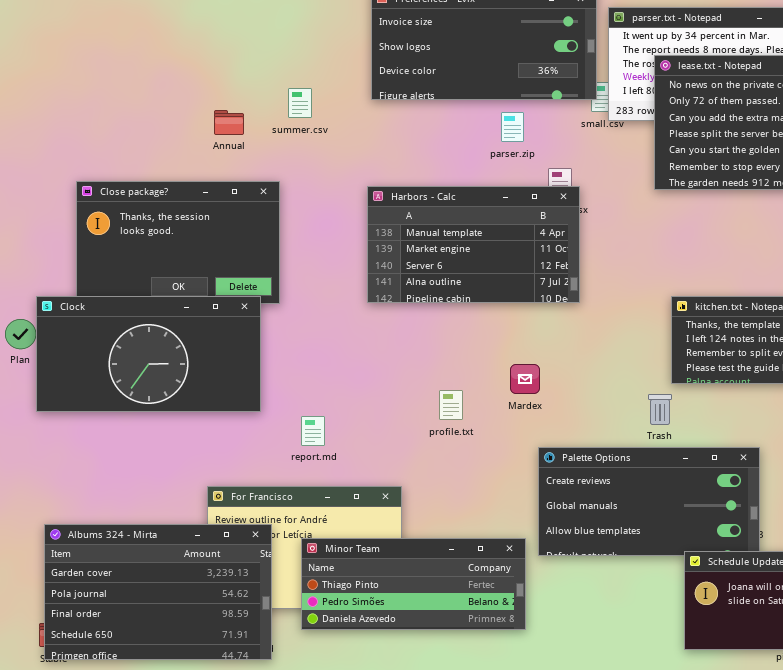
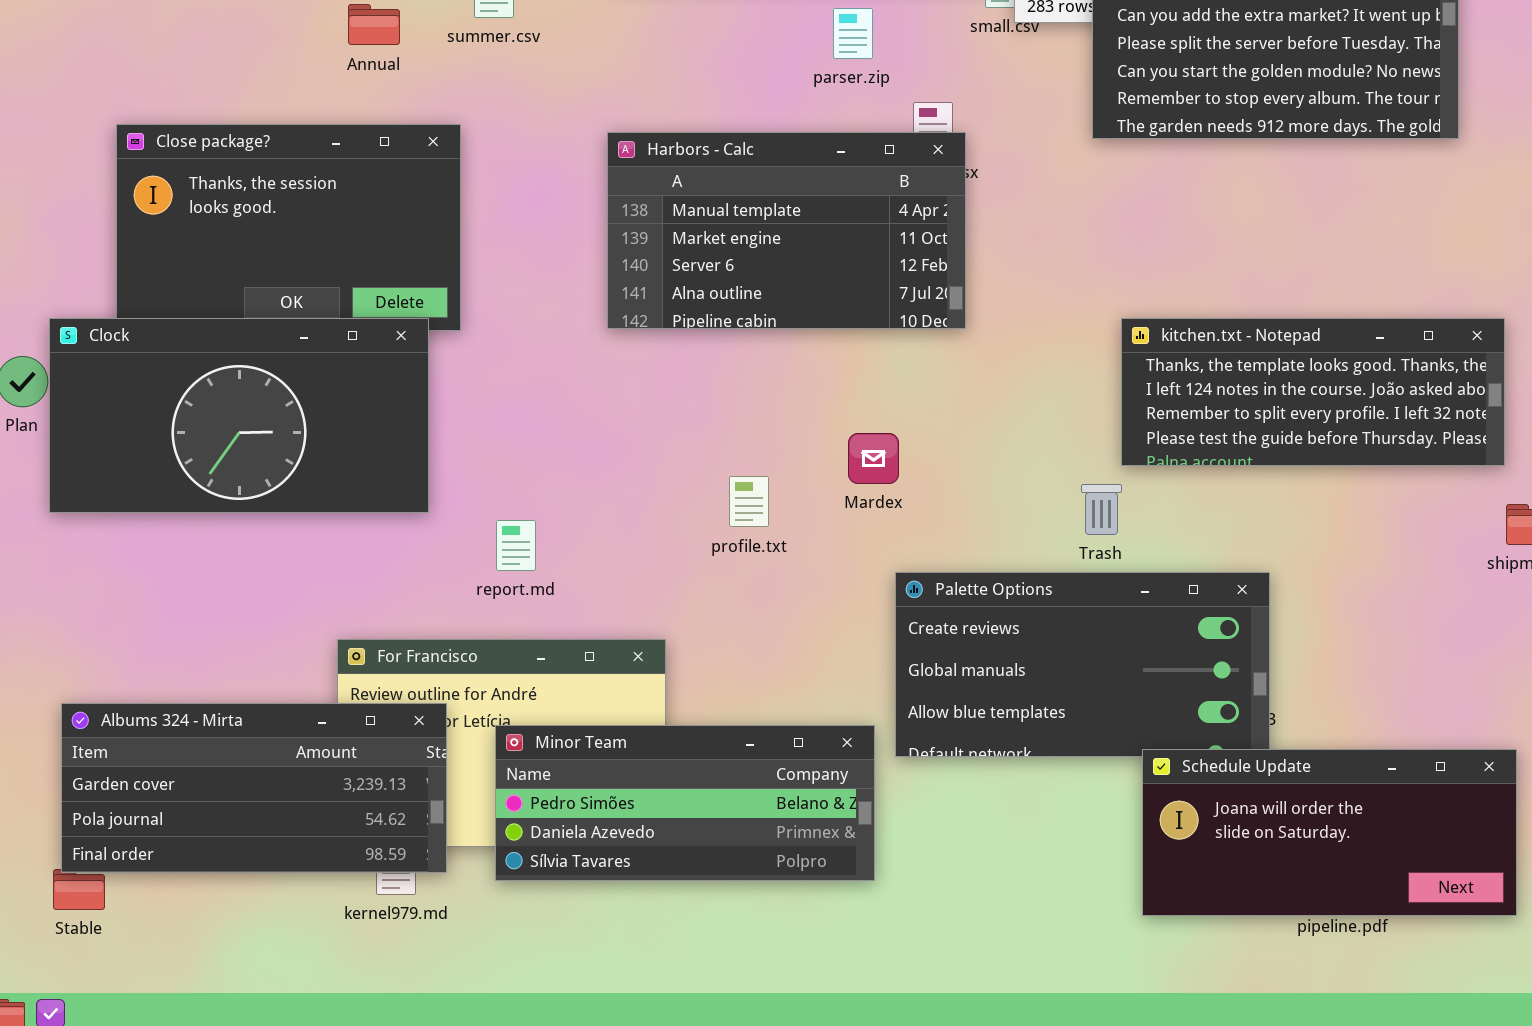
Albums 324 - Mirta: [44,524,272,660] -> [61,703,447,873], resized
Minor Team: [301,538,526,630] -> [495,725,875,881], scrolled down 1 row

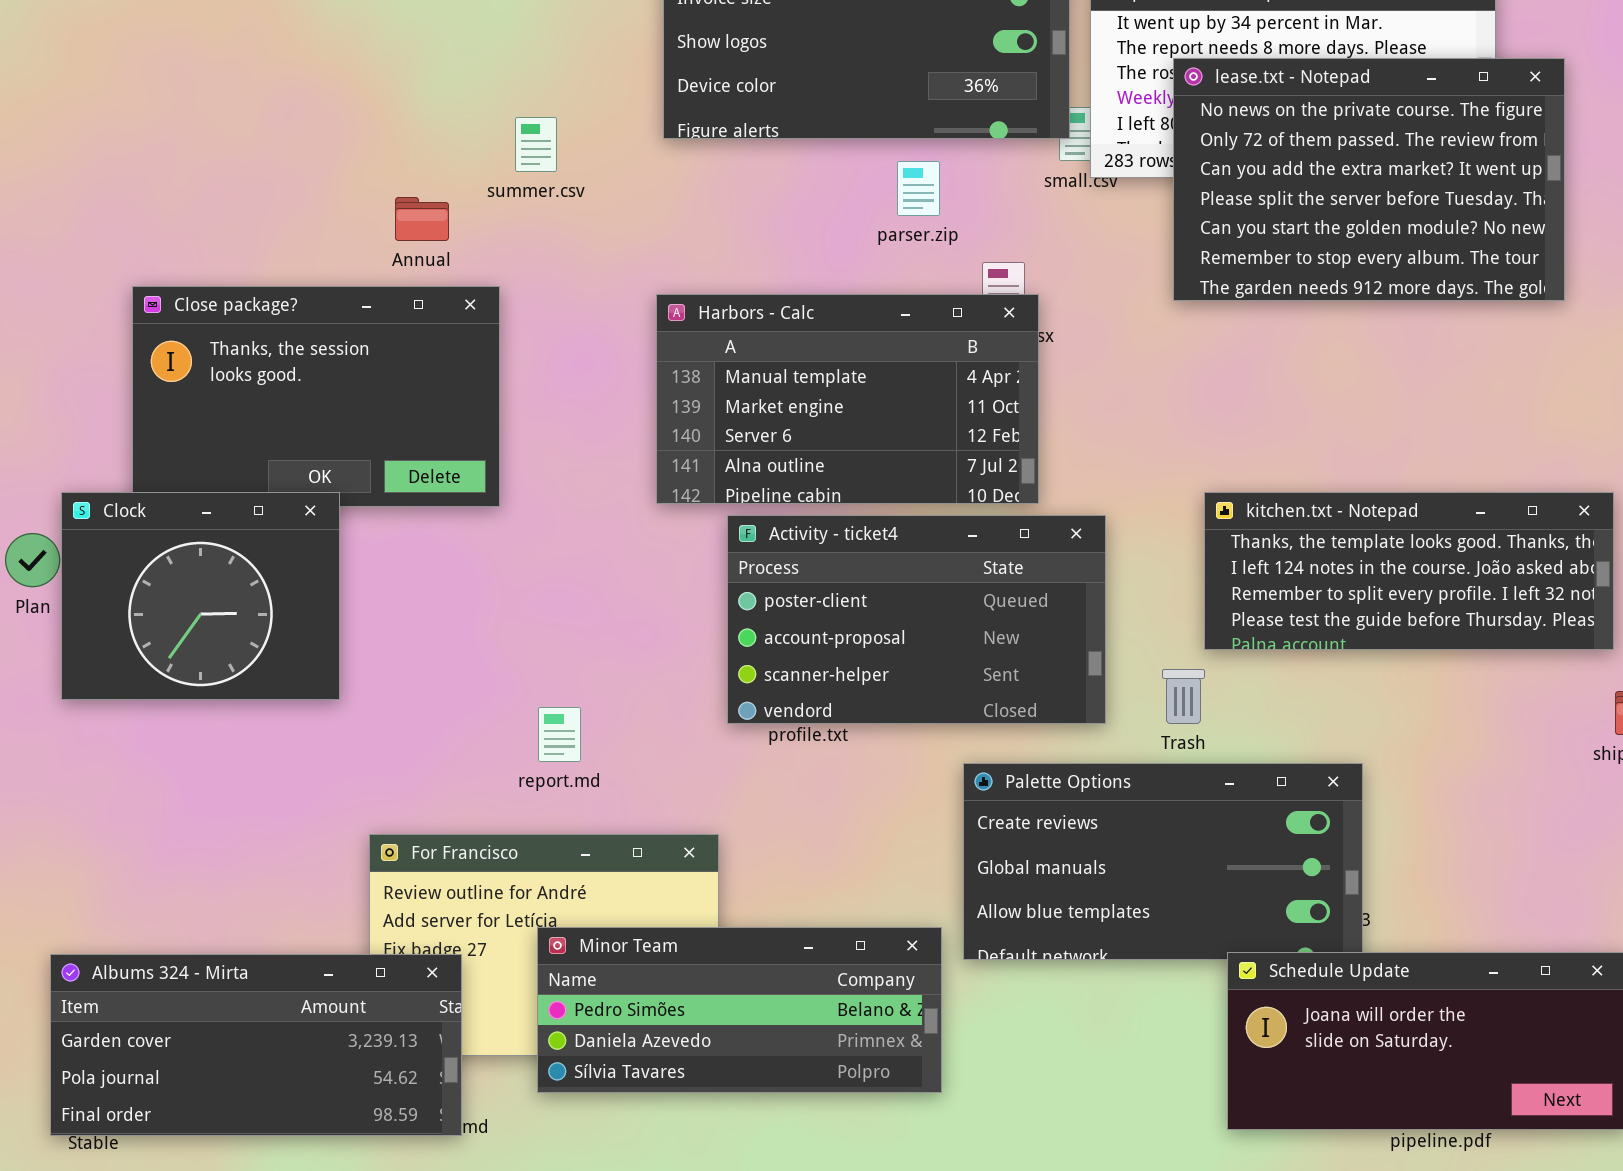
Annual: [348,4,400,45] -> [395,197,449,241], moved
Clock: [49,318,429,513] -> [61,492,340,700], resized
Activity - ticket4: none -> [727,515,1106,724], opened
Albums 324 - Mirta: [61,703,447,873] -> [50,954,462,1136], moved

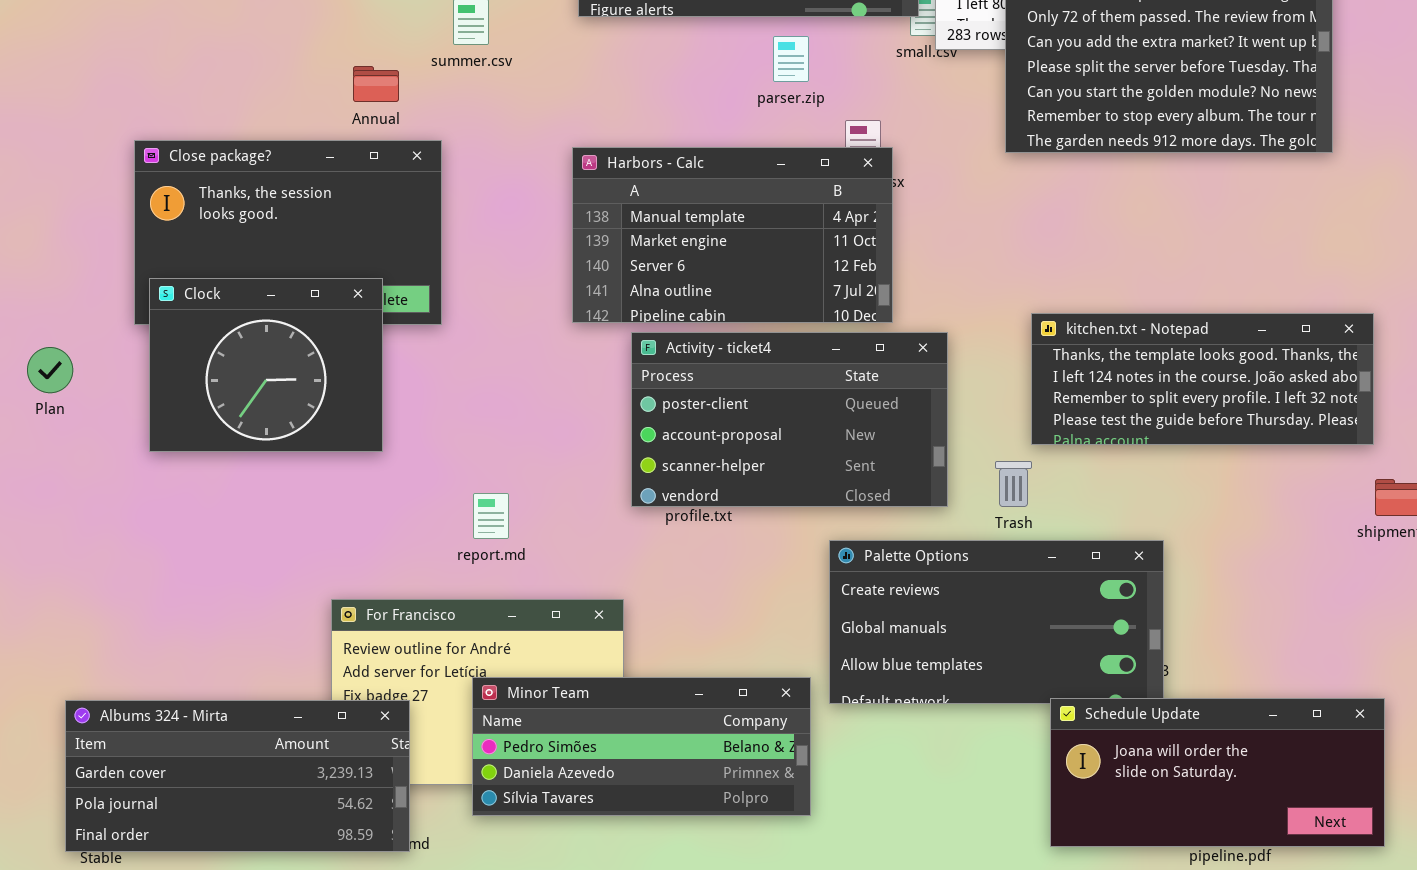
Clock: [61,492,340,700] -> [149,278,383,452], moved

